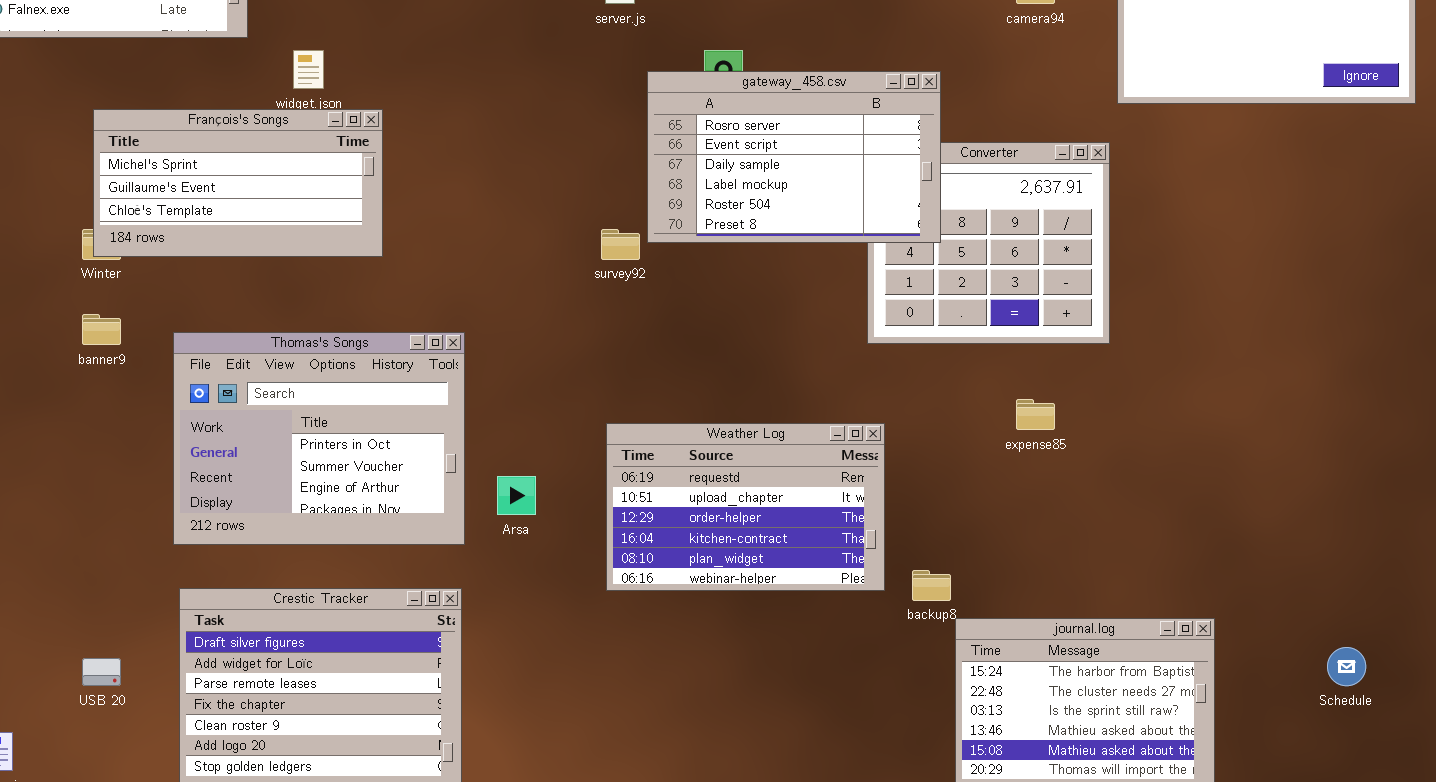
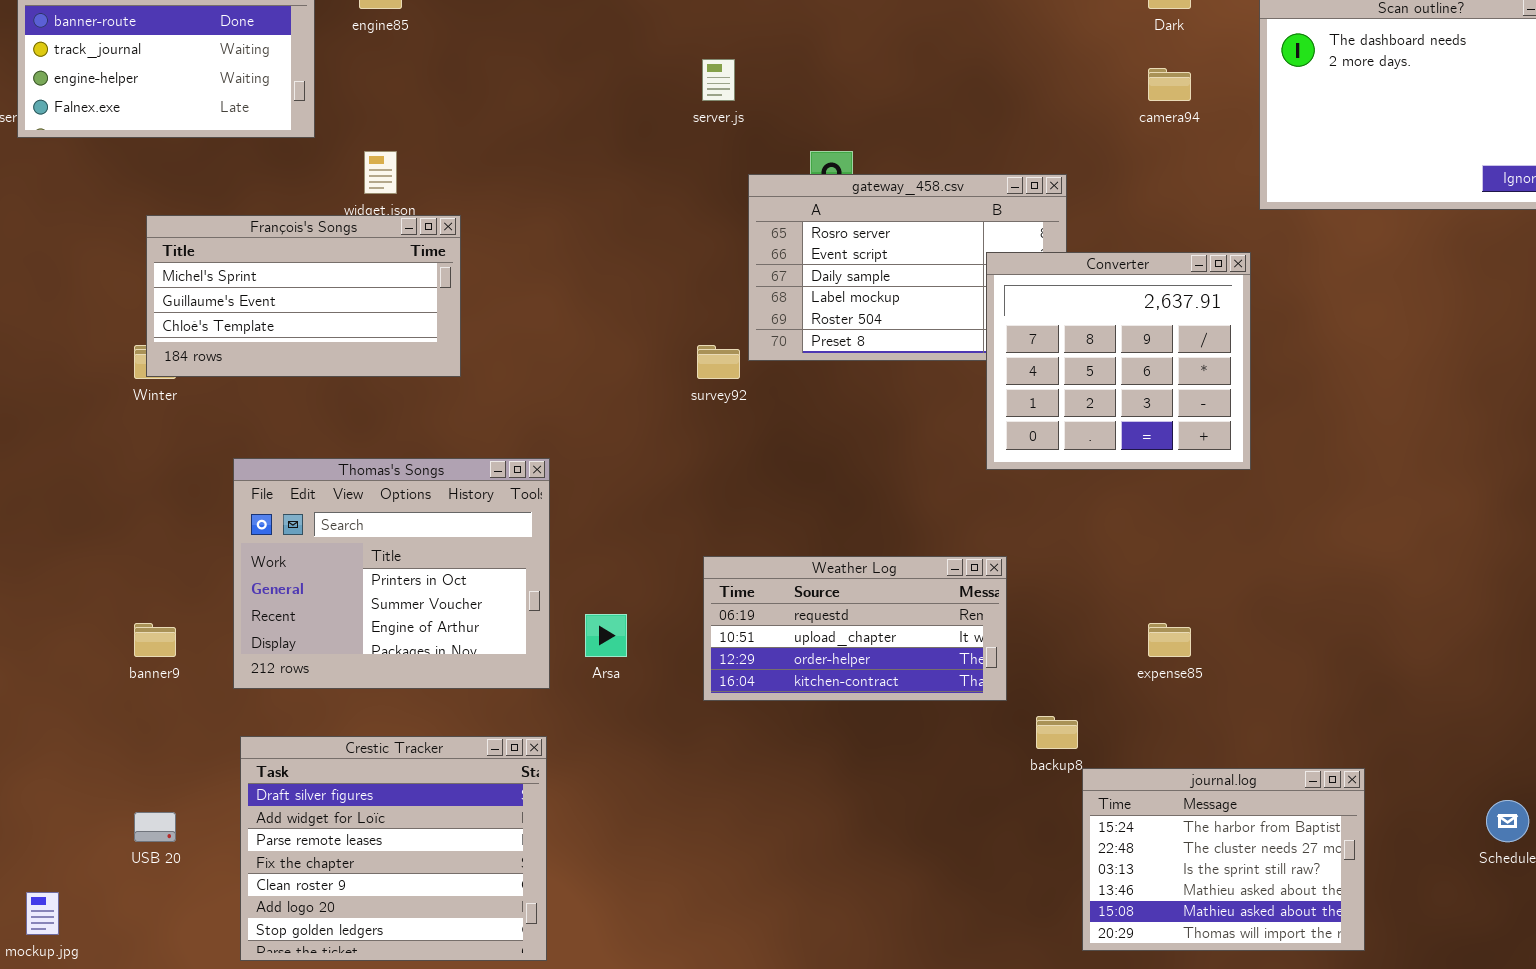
Converter: [867,142,1110,344] -> [986,252,1251,470], raised
banner9: [82,314,121,345] -> [134,623,176,657], moved
expense85: [1016,399,1055,430] -> [1148,623,1191,657], moved
Weather Log: [606,423,885,591] -> [703,556,1007,701], resized

